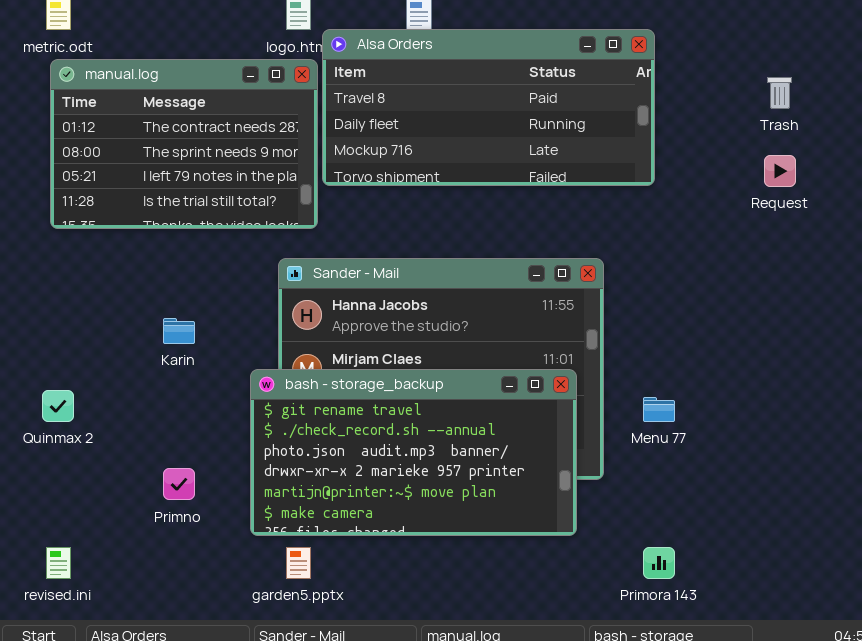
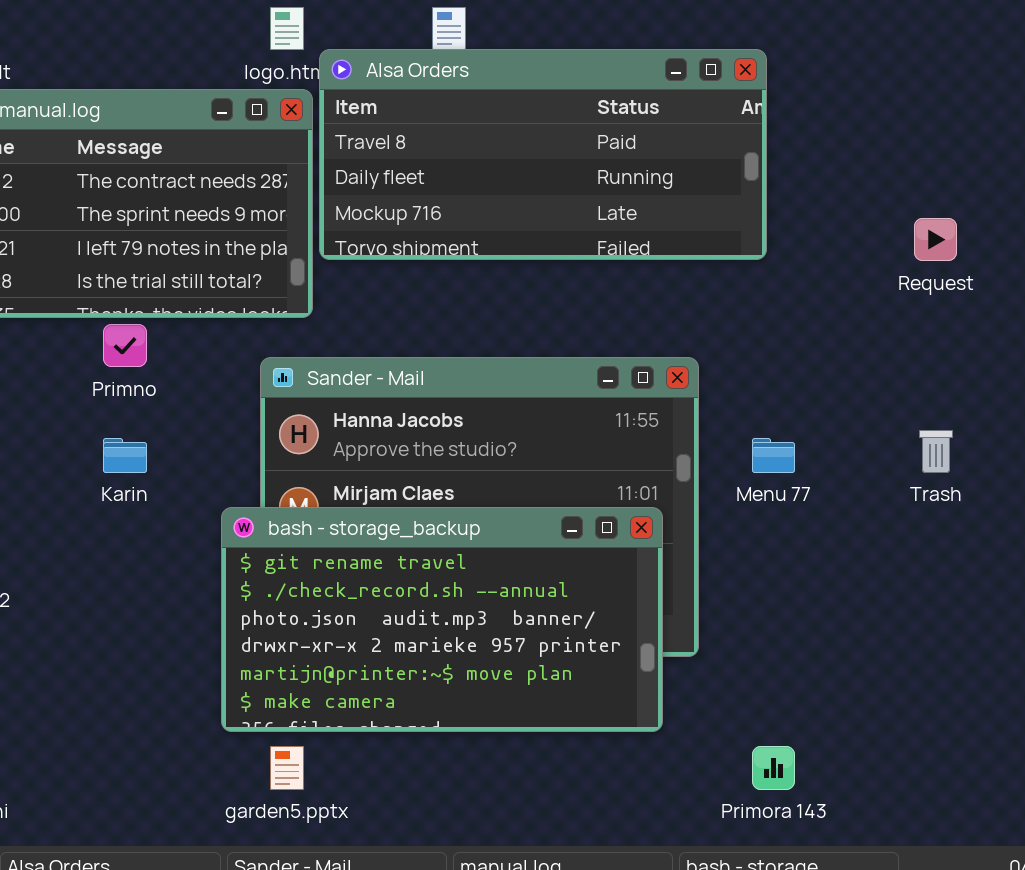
Trash: [767,77,792,109] -> [919,430,953,473], moved
Menu 77: [643,397,675,422] -> [752,438,795,473], moved
Primno: [163,468,195,500] -> [103,324,147,367], moved

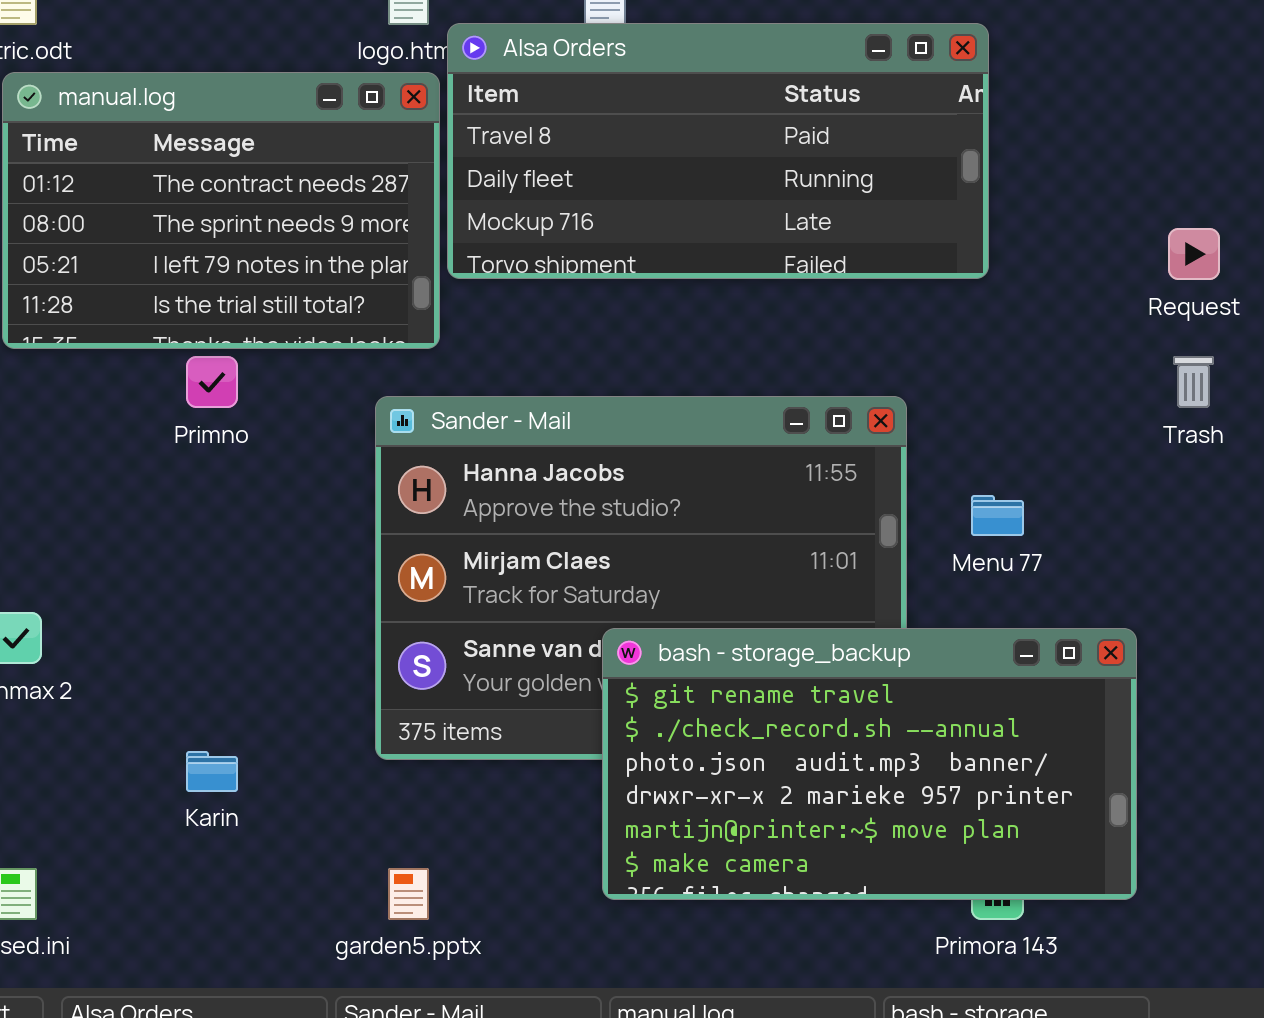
Trash: [919,430,953,473] -> [1173,356,1214,408], moved
Karin: [103,438,147,473] -> [186,751,238,792], moved
bash - storage_backup: [221,507,663,732] -> [602,628,1137,900], moved

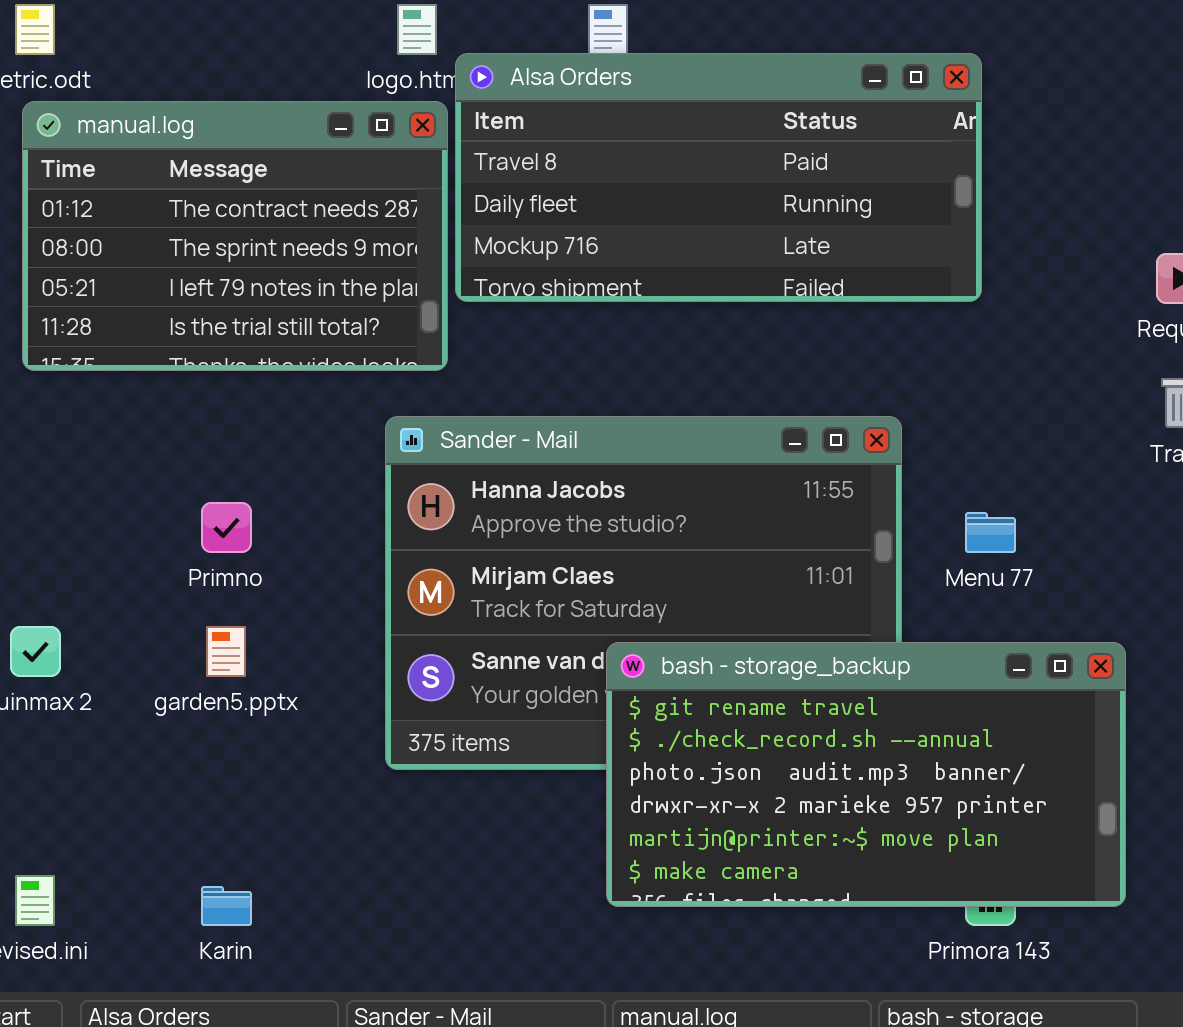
Primno: [186,356,238,408] -> [201,502,252,553], moved
Karin: [186,751,238,792] -> [201,886,252,926], moved
garden5.pptx: [388,868,429,920] -> [206,626,246,677], moved

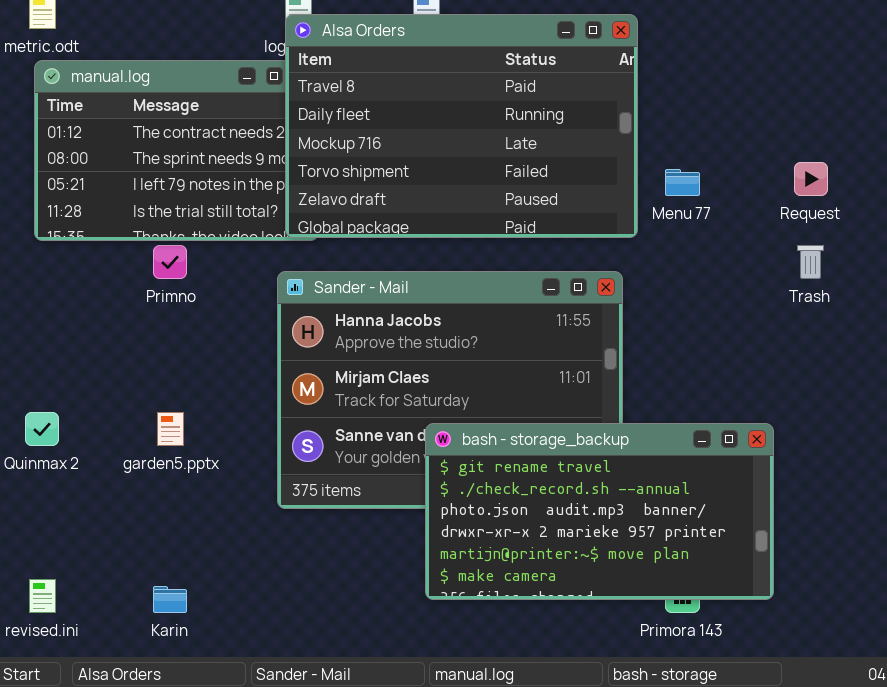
Alsa Orders: [455,53,982,302] -> [285,14,638,238], moved, resized
Primno: [201,502,252,553] -> [153,245,187,279], moved
Menu 77: [965,512,1016,553] -> [665,169,700,196], moved

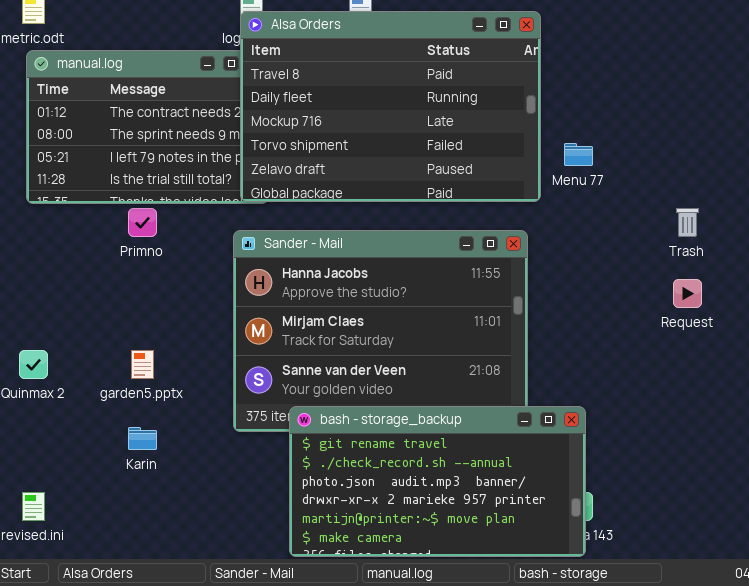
Request: [794,162,828,196] -> [673,279,702,308], moved
bash - storage_backup: [425,423,774,600] -> [289,406,586,557], moved
Karin: [153,586,187,613] -> [128,427,157,450], moved

